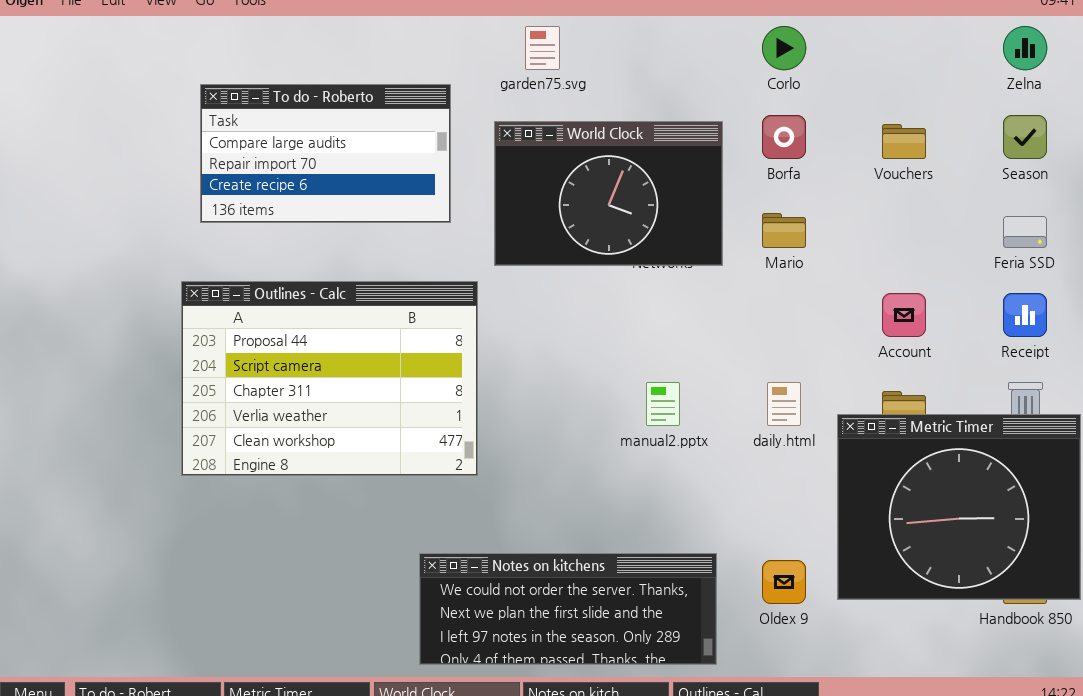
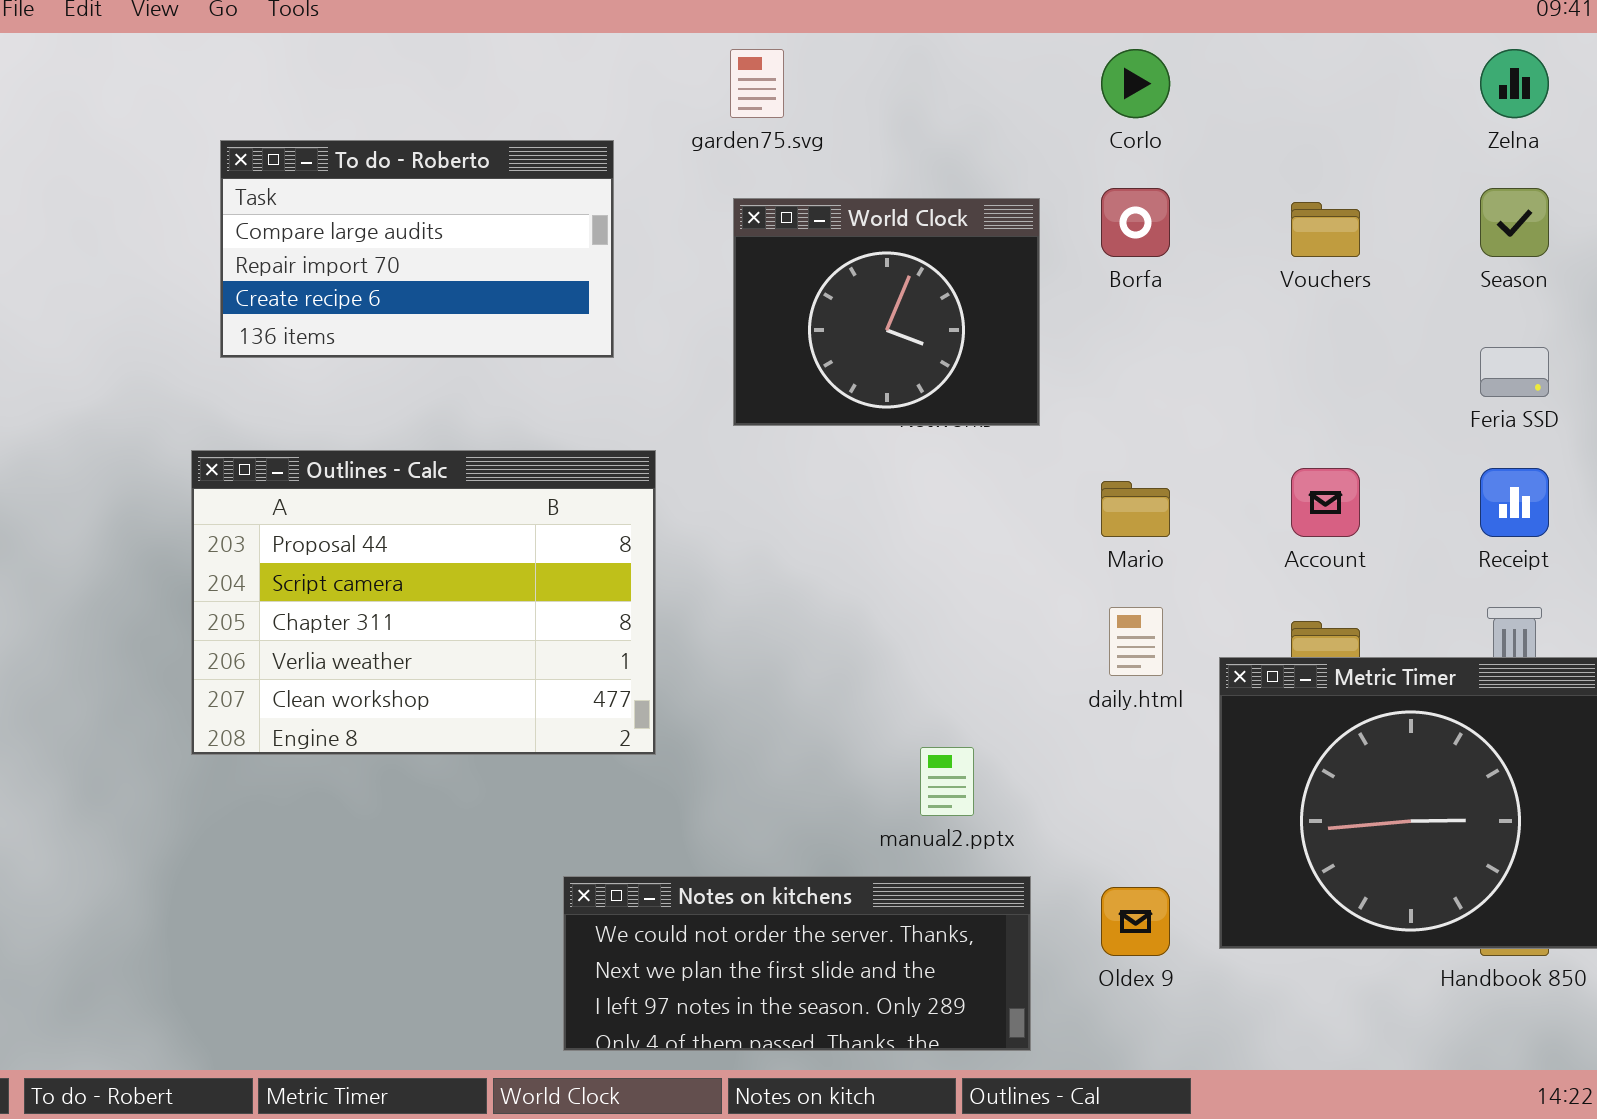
World Clock: [494,121,723,266] -> [733,198,1040,426], resized
Mario: [762,213,806,248] -> [1101,481,1170,537], moved
manual2.pptx: [646,382,680,426] -> [920,747,974,816], moved

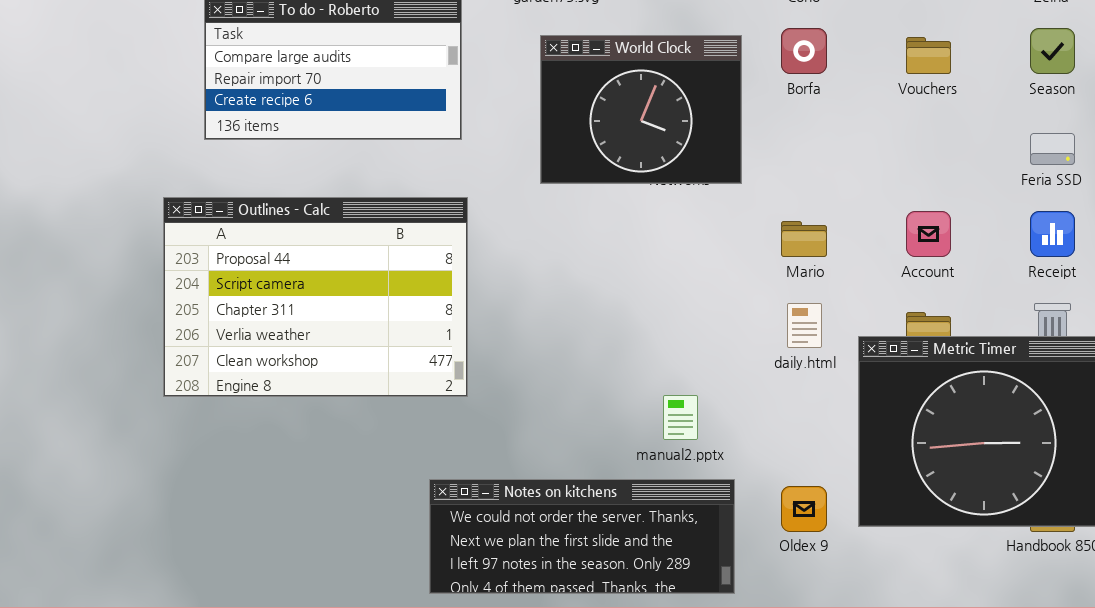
Outlines - Calc: [191,450,656,755] -> [163,197,468,397], moved

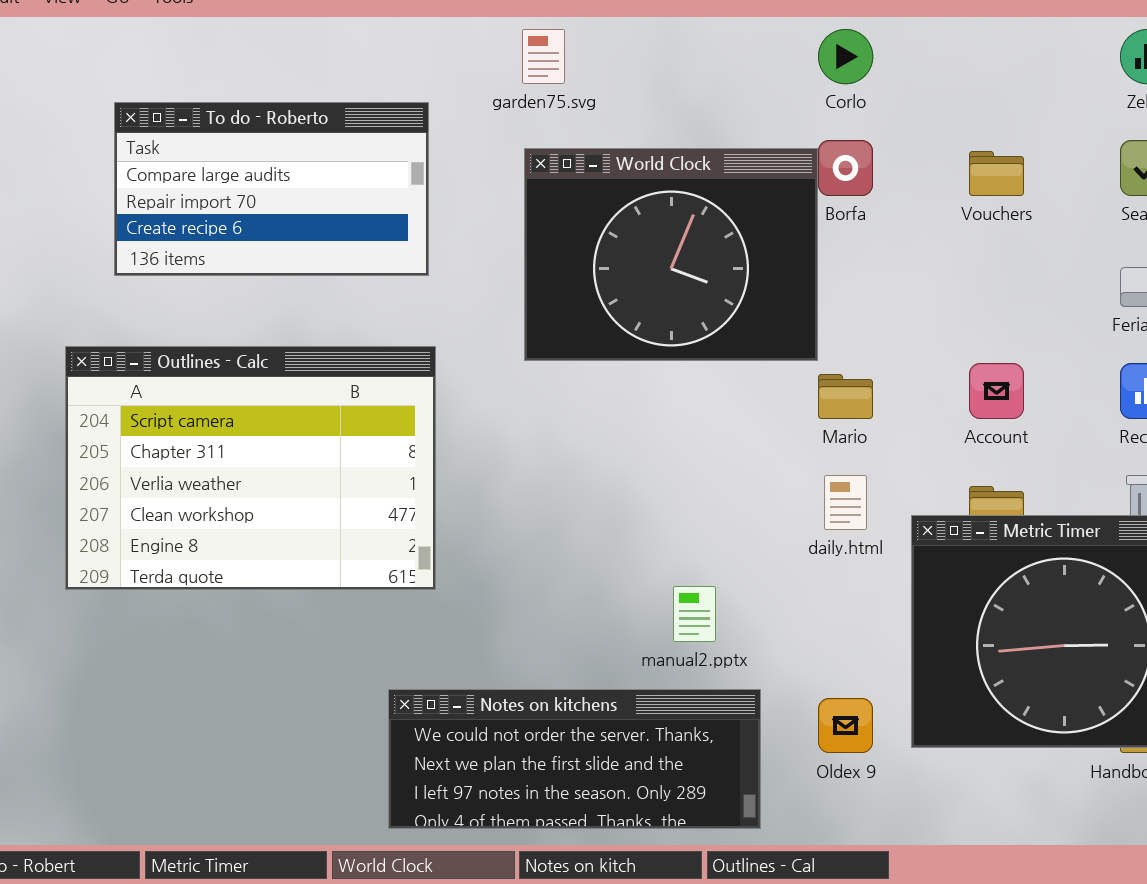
World Clock: [540,35,742,184] -> [524,148,818,361], resized
Outlines - Calc: [163,197,468,397] -> [65,346,436,590], scrolled down 1 row

